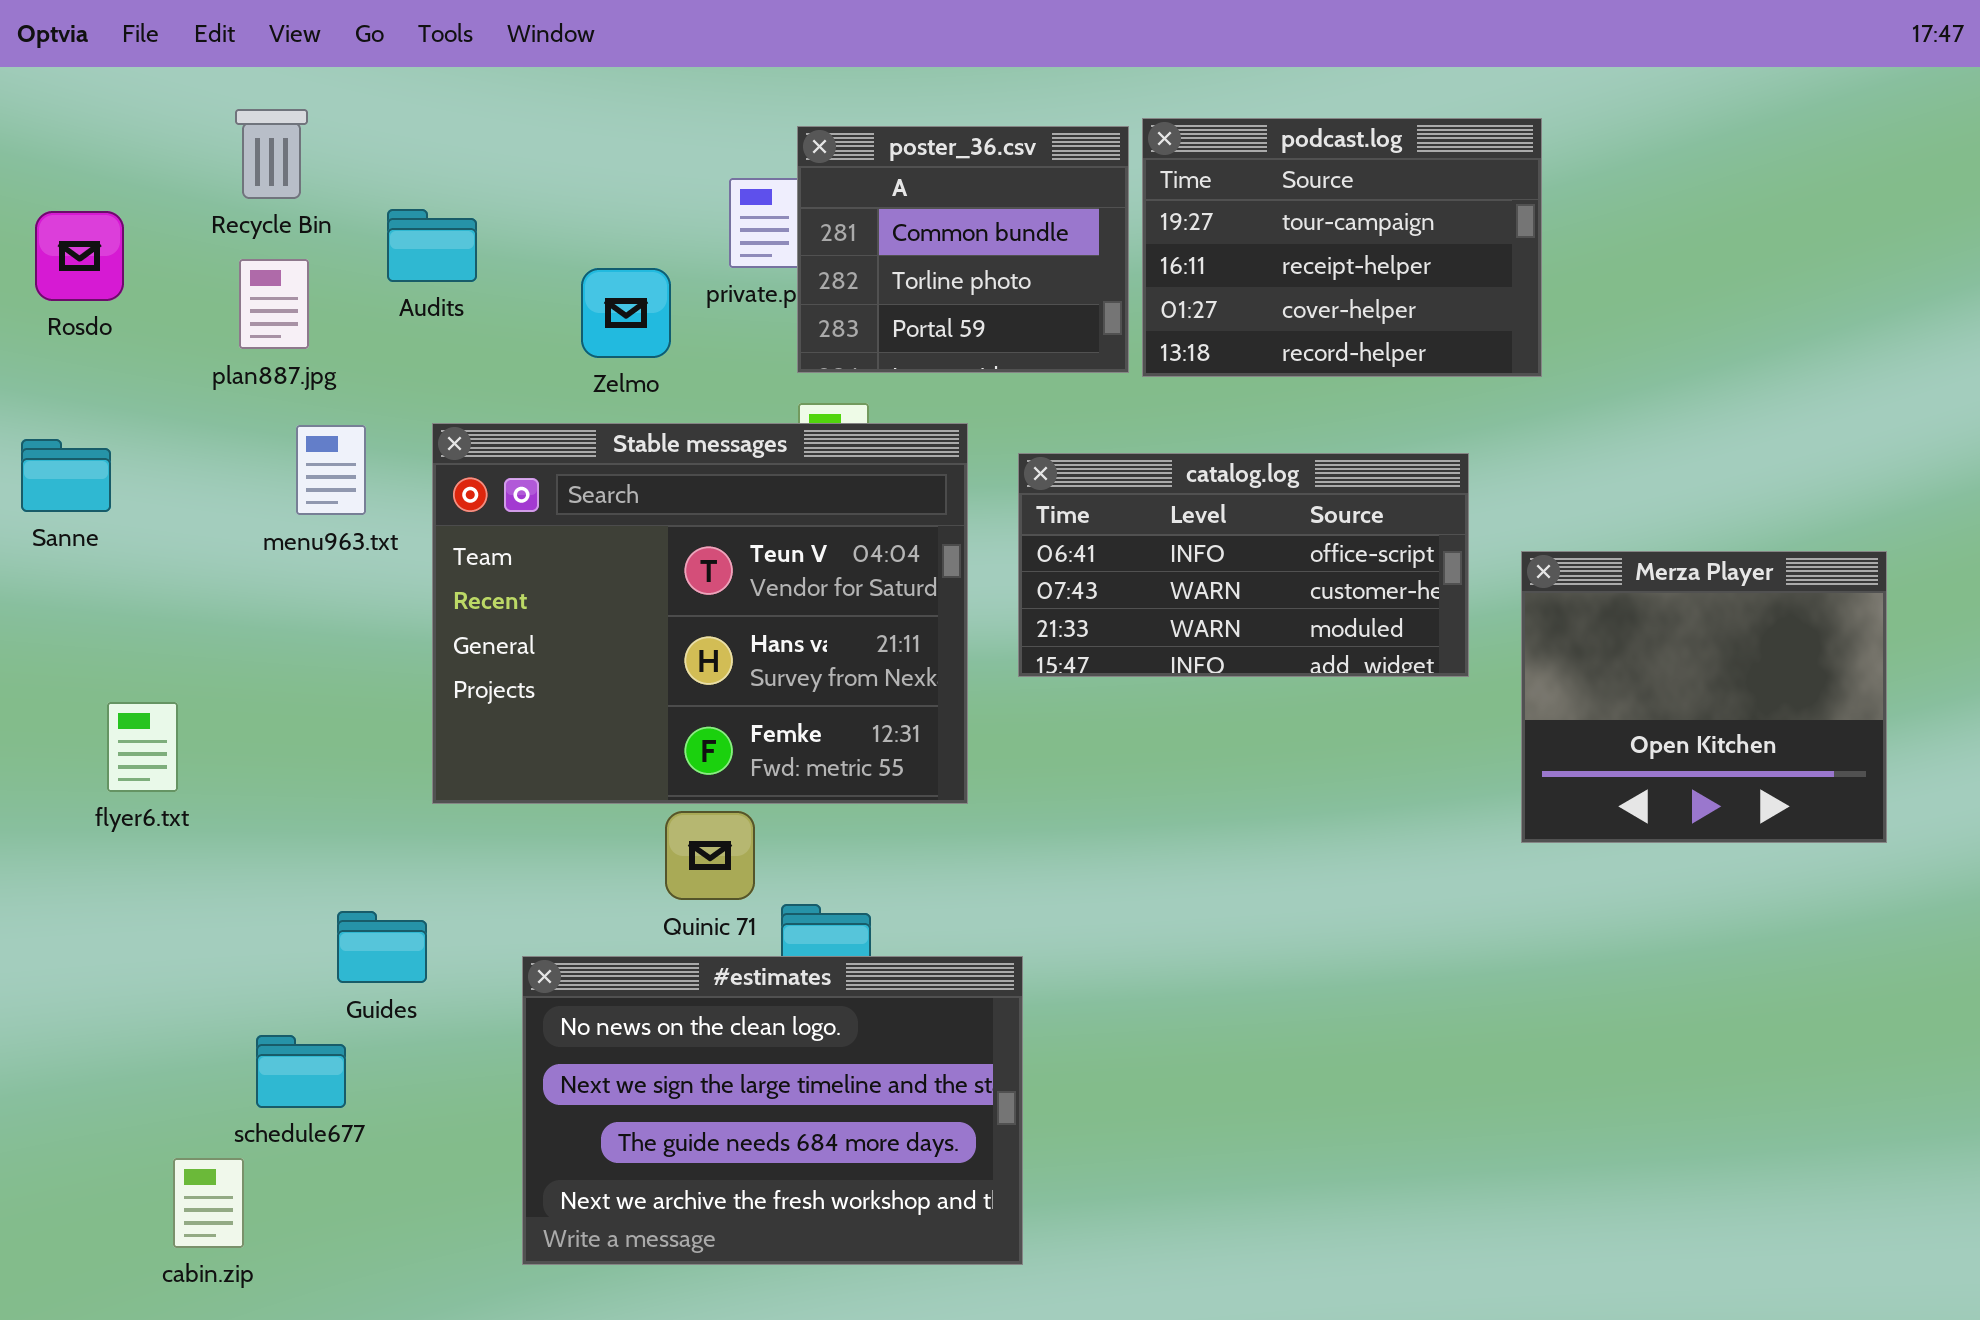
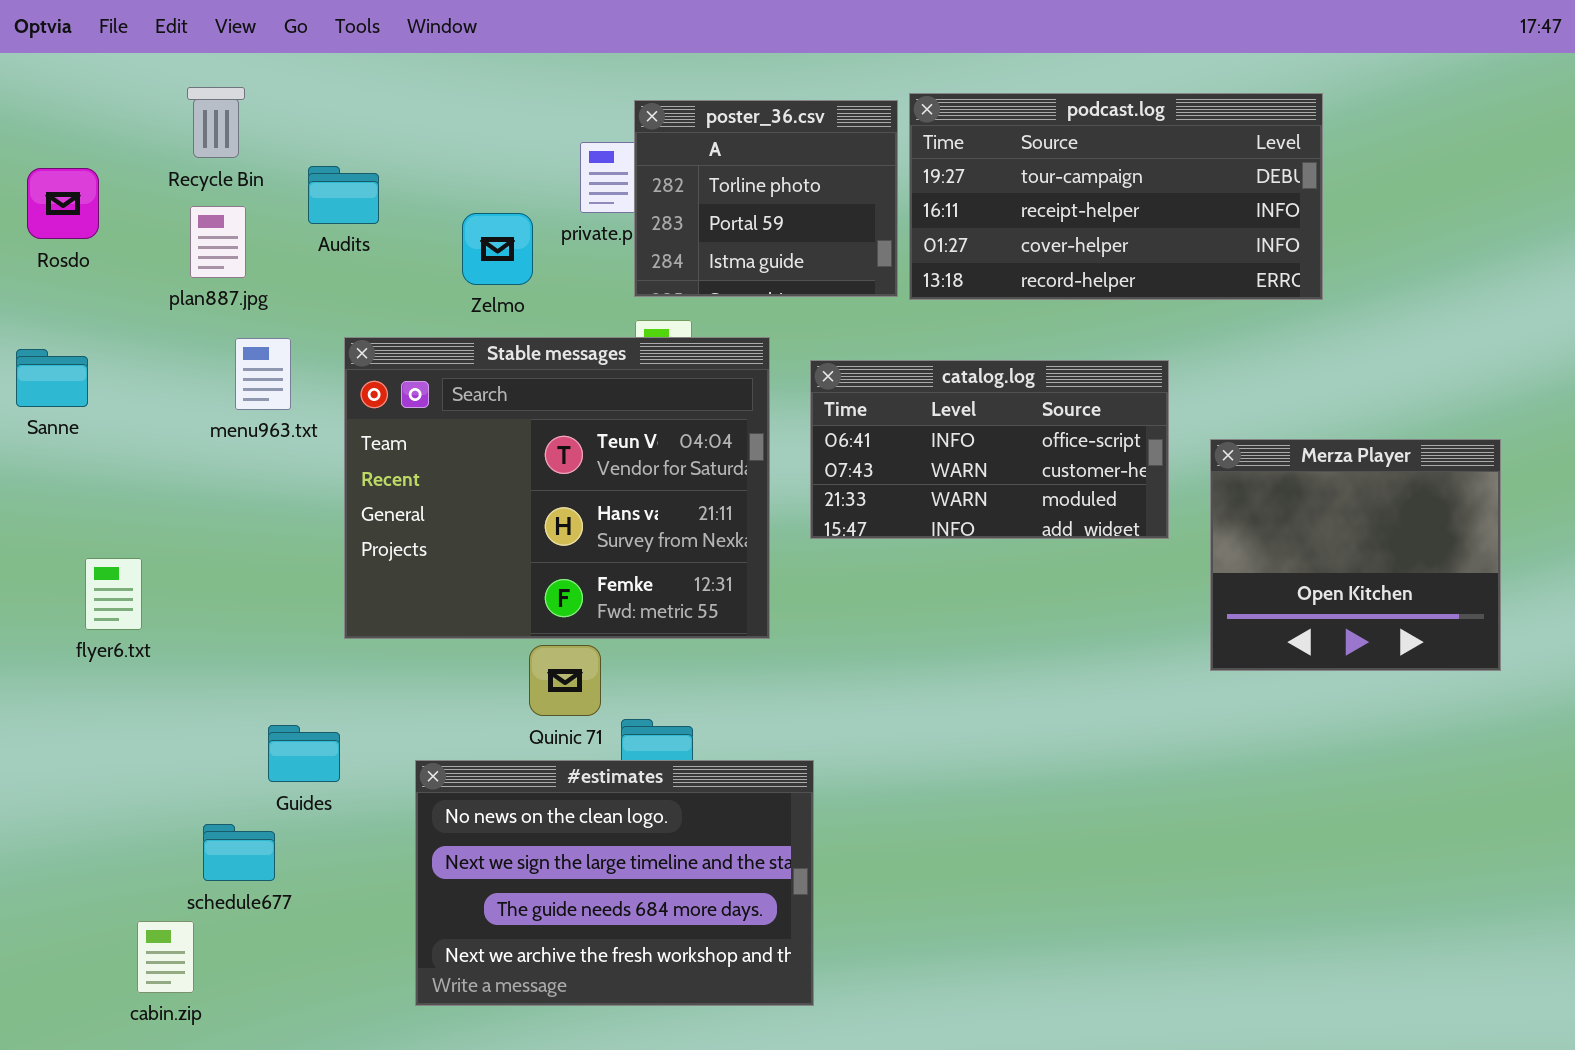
podcast.log: [1142,118,1542,377] -> [909,93,1323,300], resized
poster_36.csv: [797,126,1129,373] -> [634,100,898,297], scrolled down 1 row

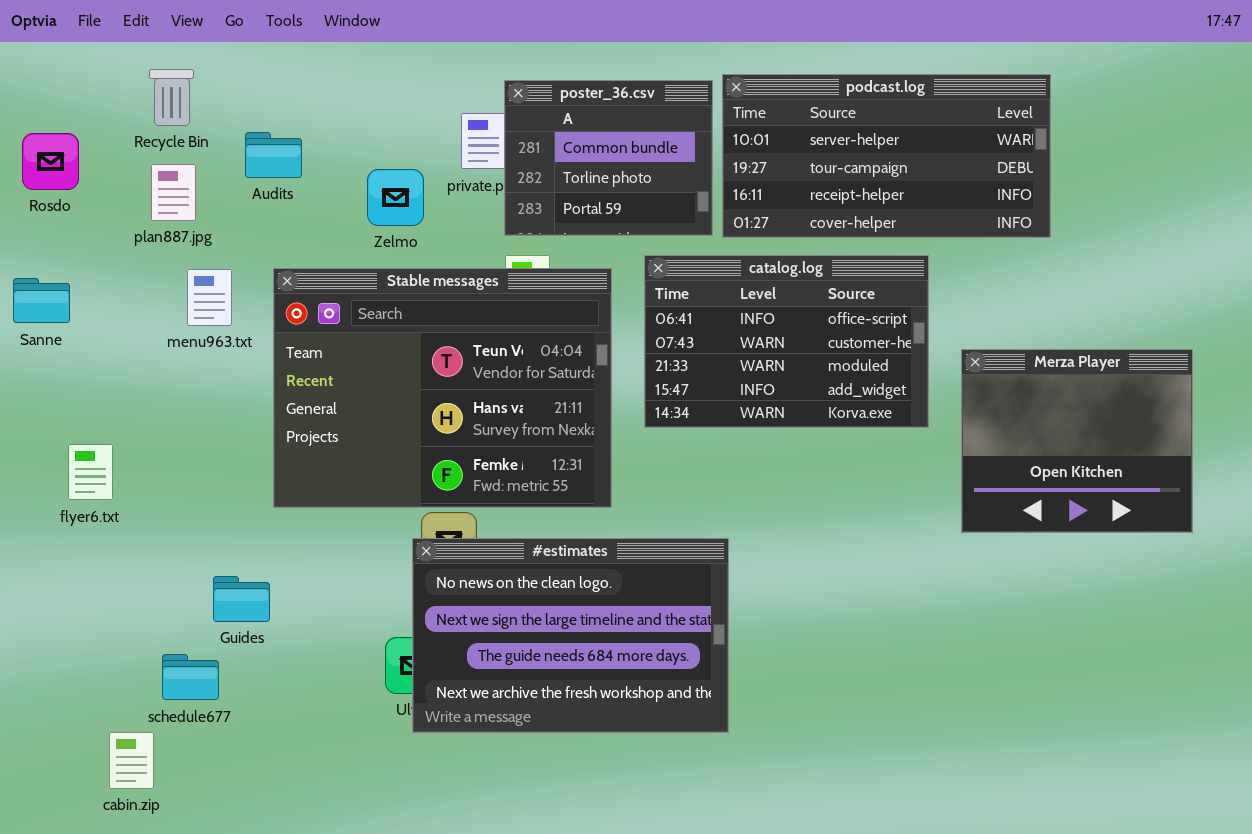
podcast.log: [909,93,1323,300] -> [722,74,1051,238], scrolled up 1 row
poster_36.csv: [634,100,898,297] -> [504,80,713,236], scrolled up 1 row
catalog.log: [810,360,1169,539] -> [644,255,929,428], resized
#estimates: [415,760,814,1006] -> [412,538,729,733], moved

